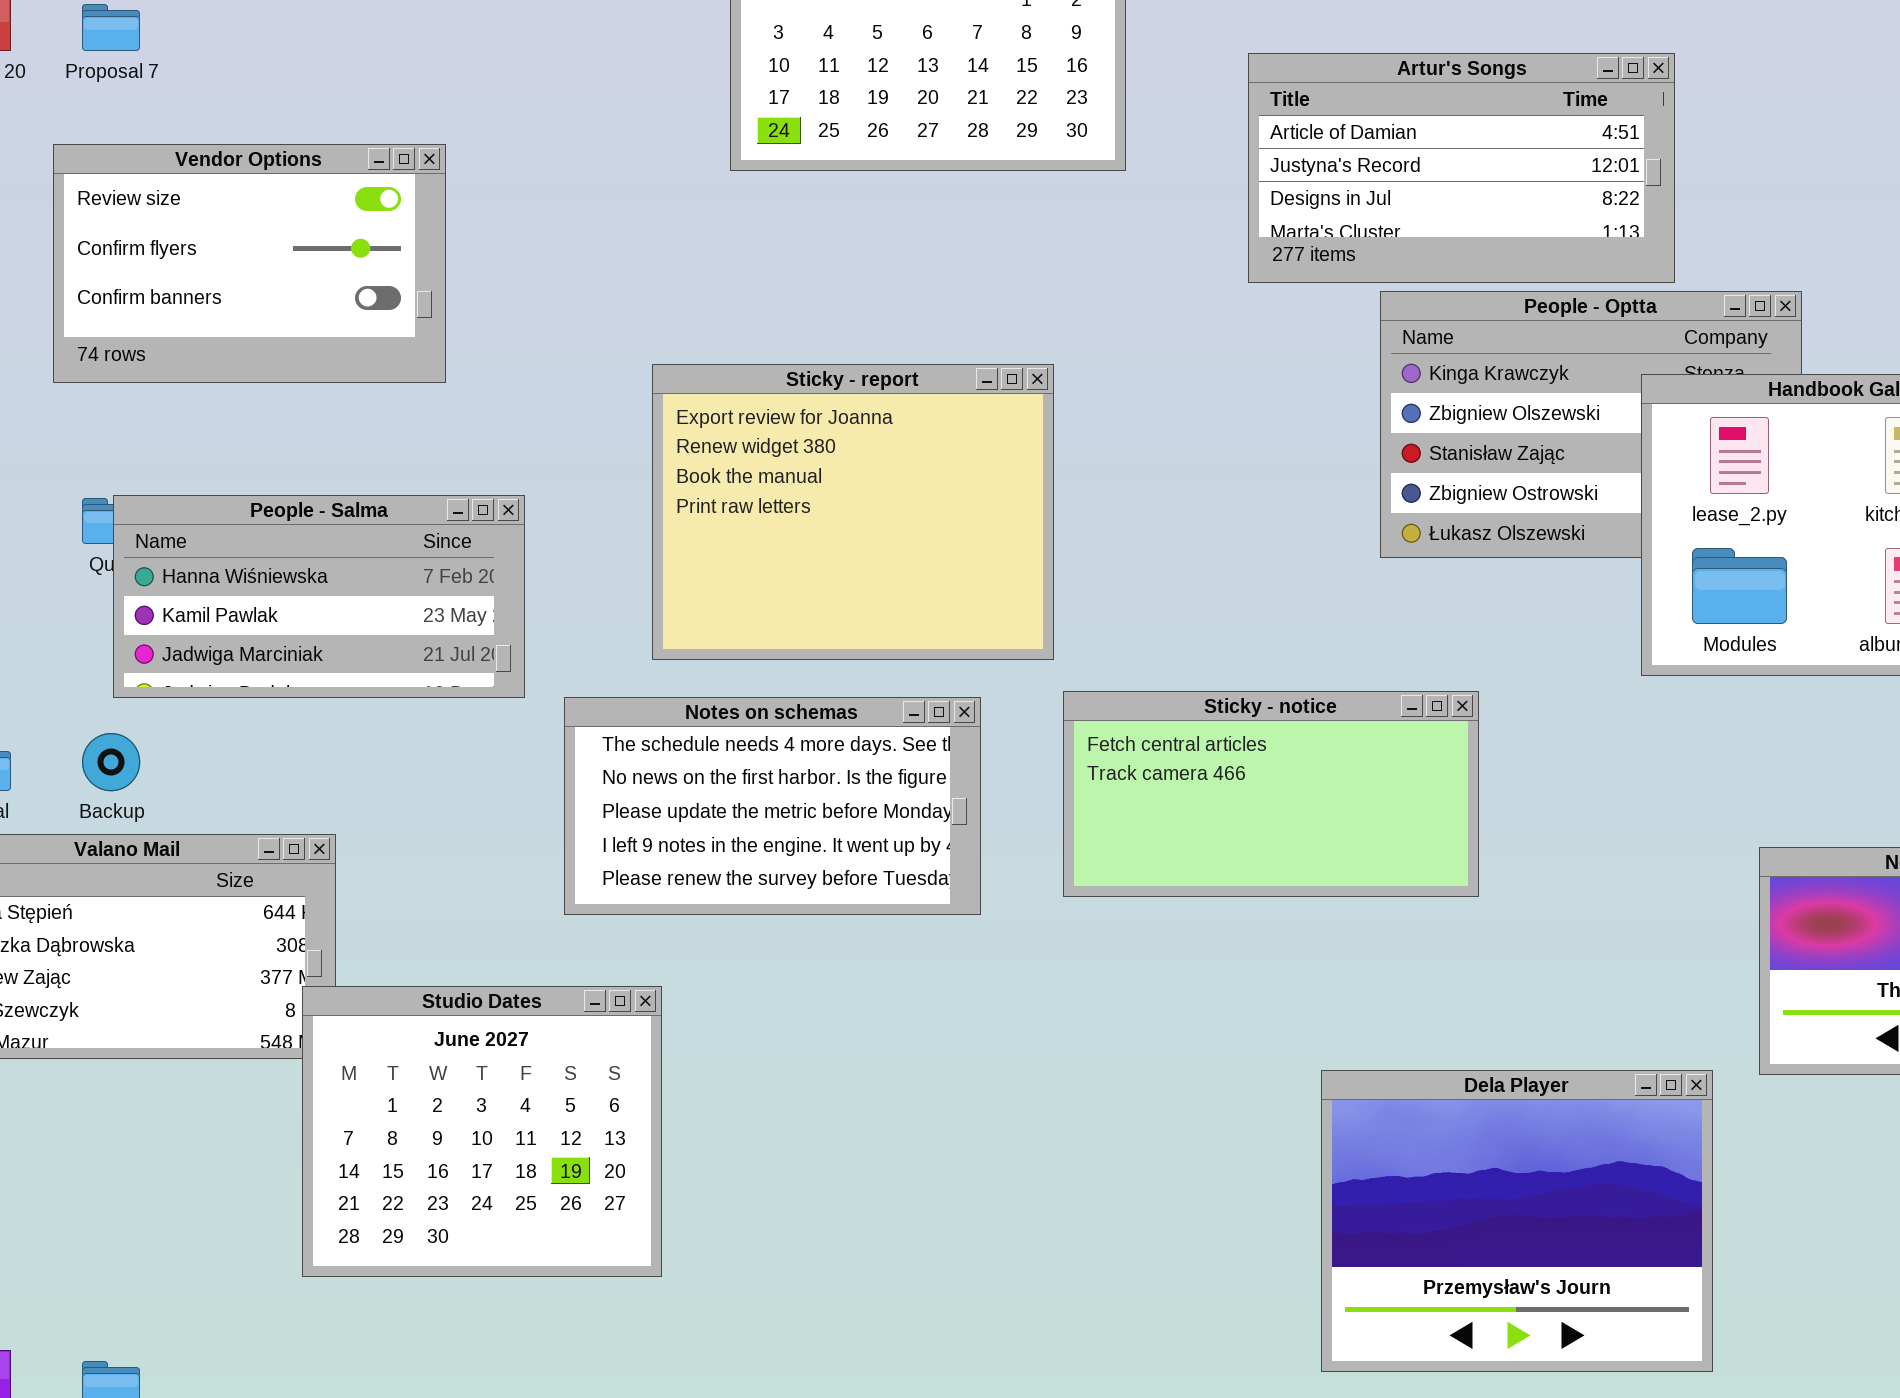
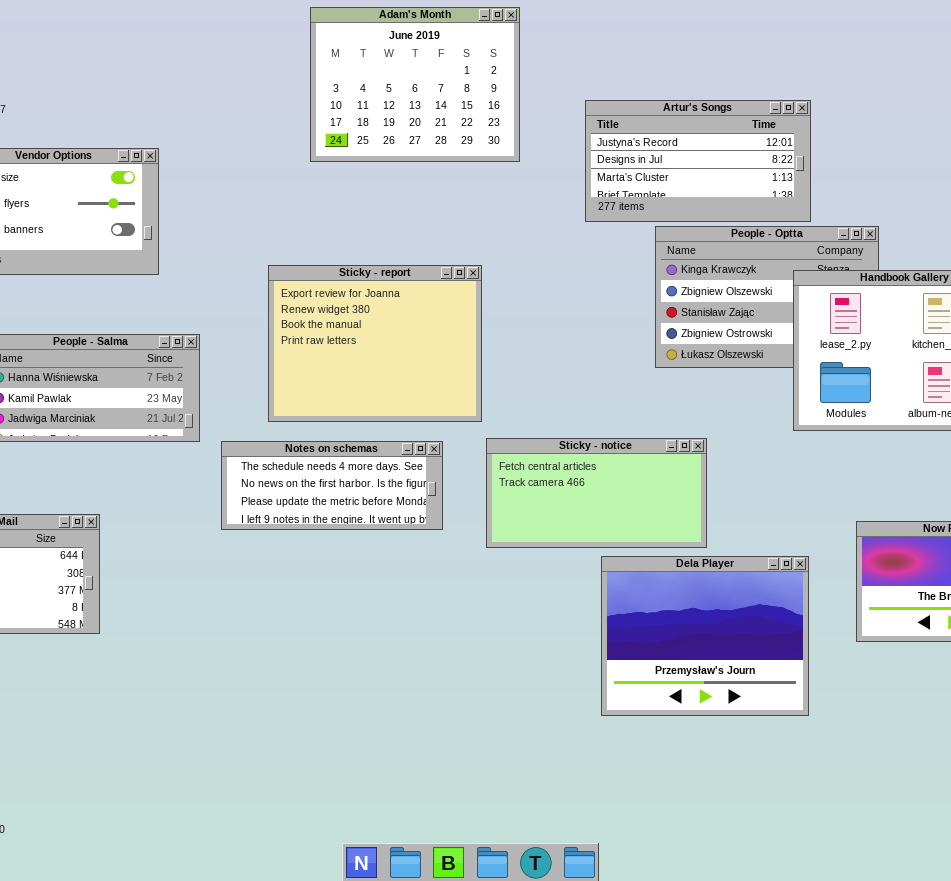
Artur's Songs: [1248,53,1675,283] -> [585,100,811,222], scrolled down 1 row
Notes on schemas: [564,697,981,915] -> [221,441,443,530], resized
Studio Dates: [302,986,662,1277] -> none, closed
Dela Player: [1321,1070,1713,1372] -> [601,556,809,716], moved

